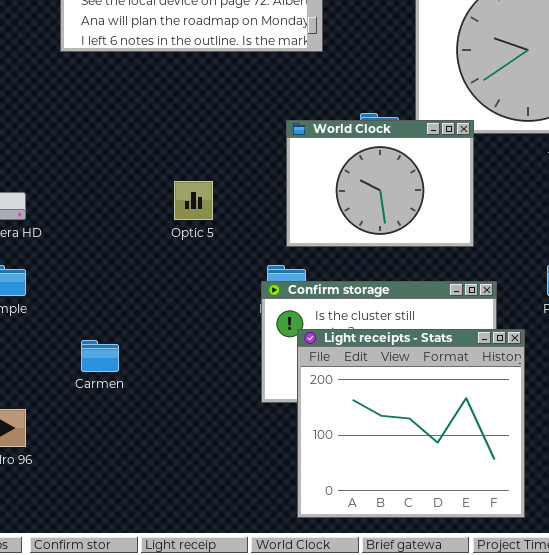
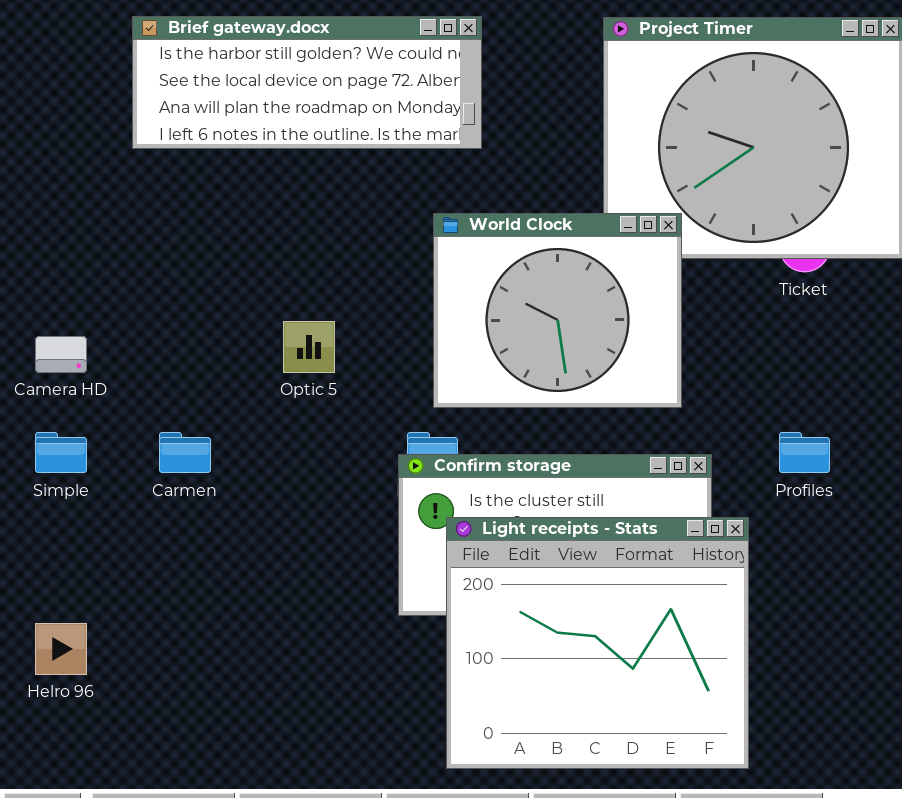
World Clock: [286,120,474,247] -> [433,213,682,408], resized
Carmen: [81,340,119,372] -> [159,432,211,473], moved

